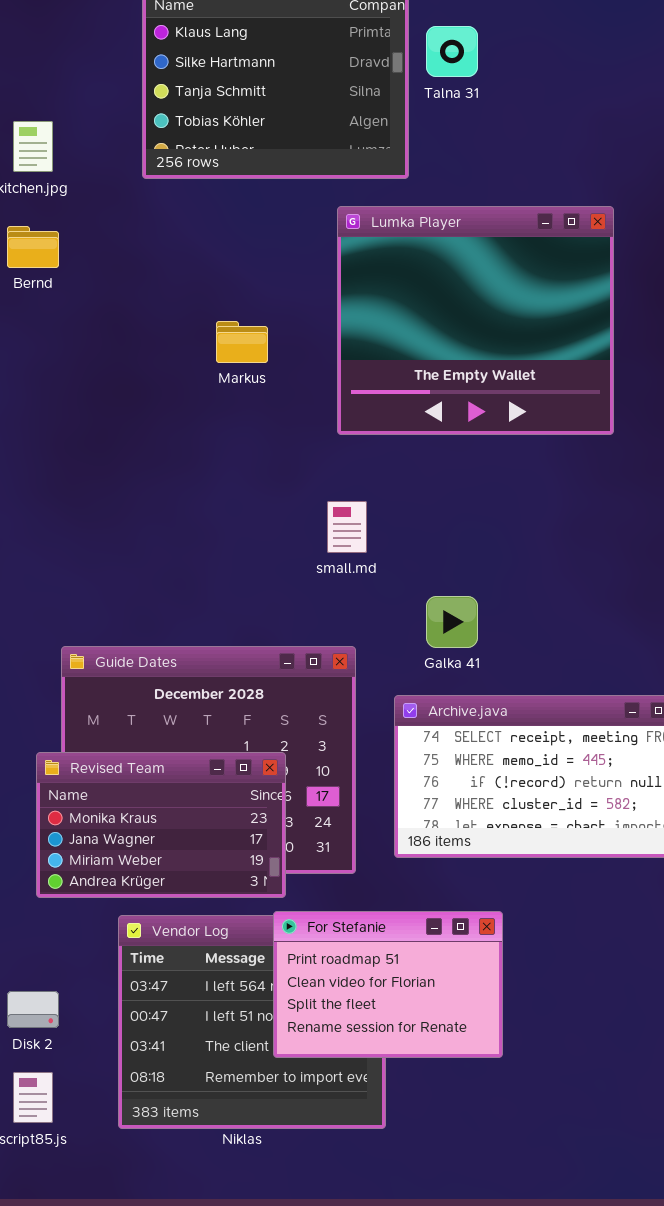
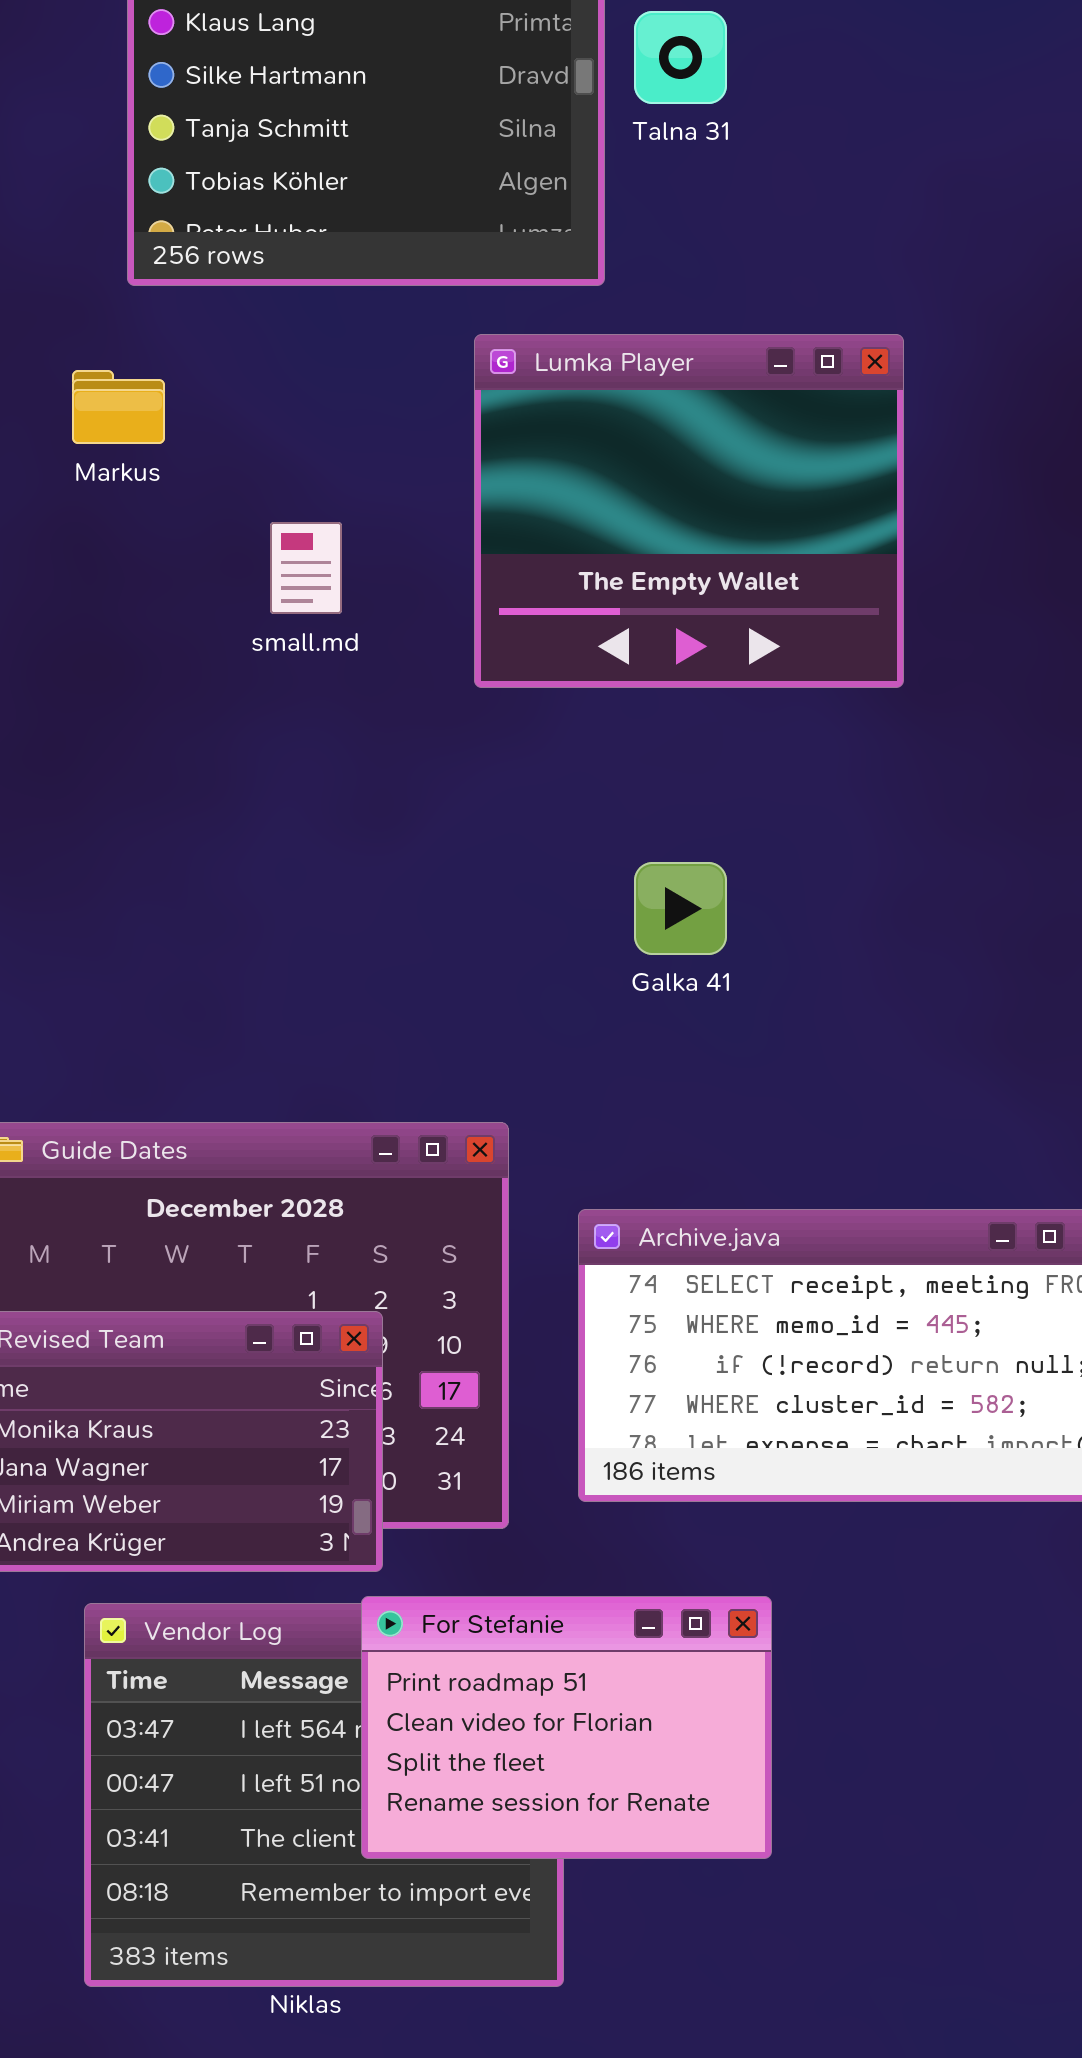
Lumka Player: [337,206,614,435] -> [474,334,904,688], resized
Markus: [216,321,268,363] -> [72,370,165,444], moved
small.md: [327,501,367,553] -> [270,522,342,614], moved
Galka 41: [426,596,478,648] -> [634,862,727,955], moved

